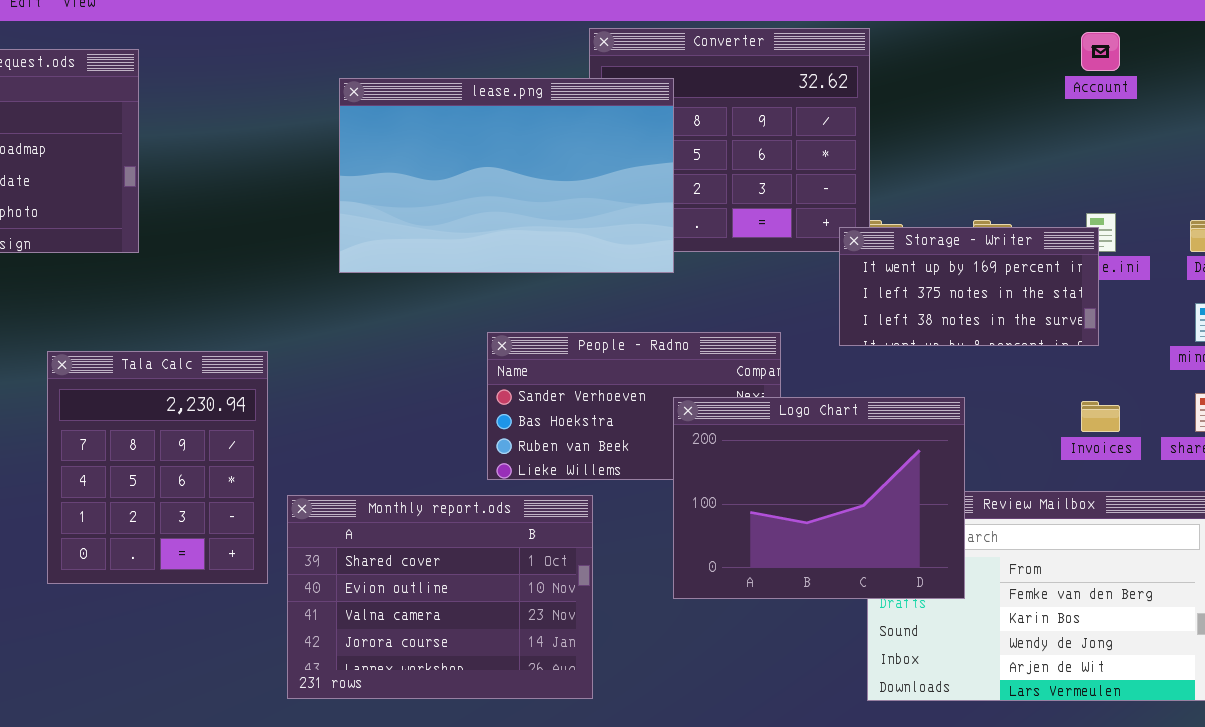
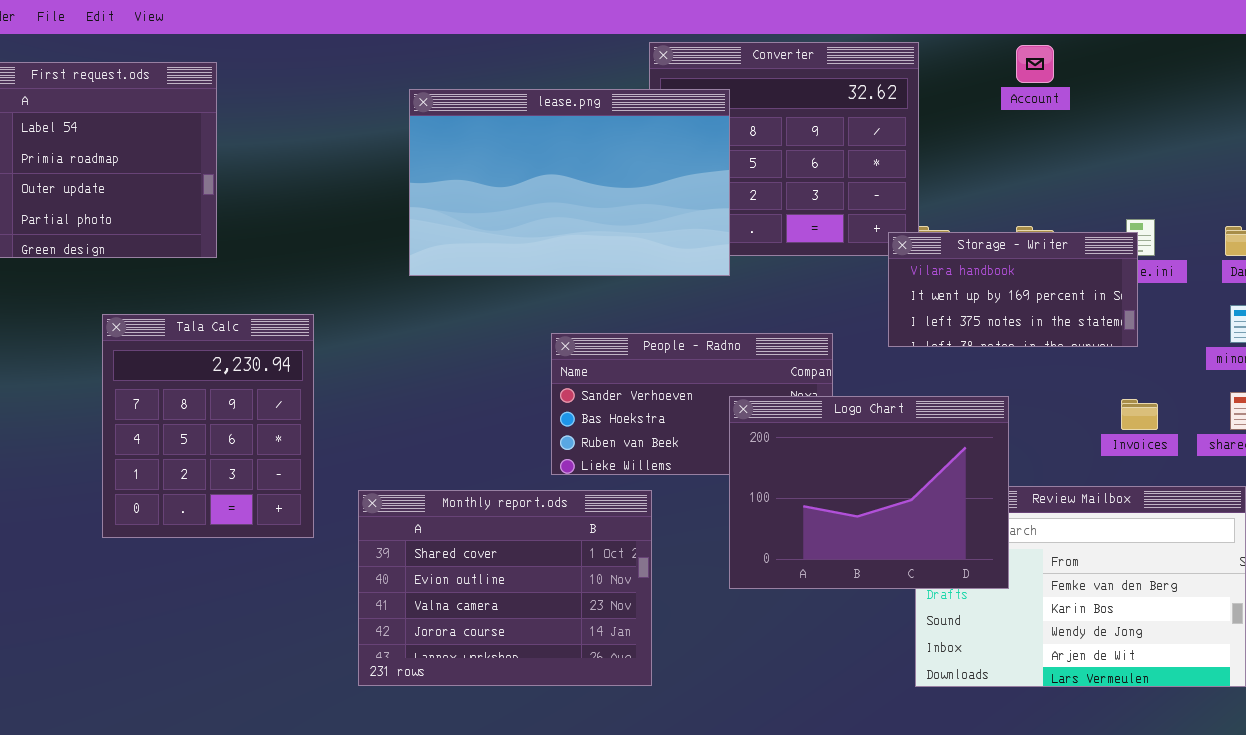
Account: [1081,32,1120,71] -> [1016,45,1054,83], moved
Storage - Writer: [839,227,1099,346] -> [888,232,1138,347], scrolled up 1 row
Tala Calc: [47,351,268,584] -> [102,314,314,538], moved

